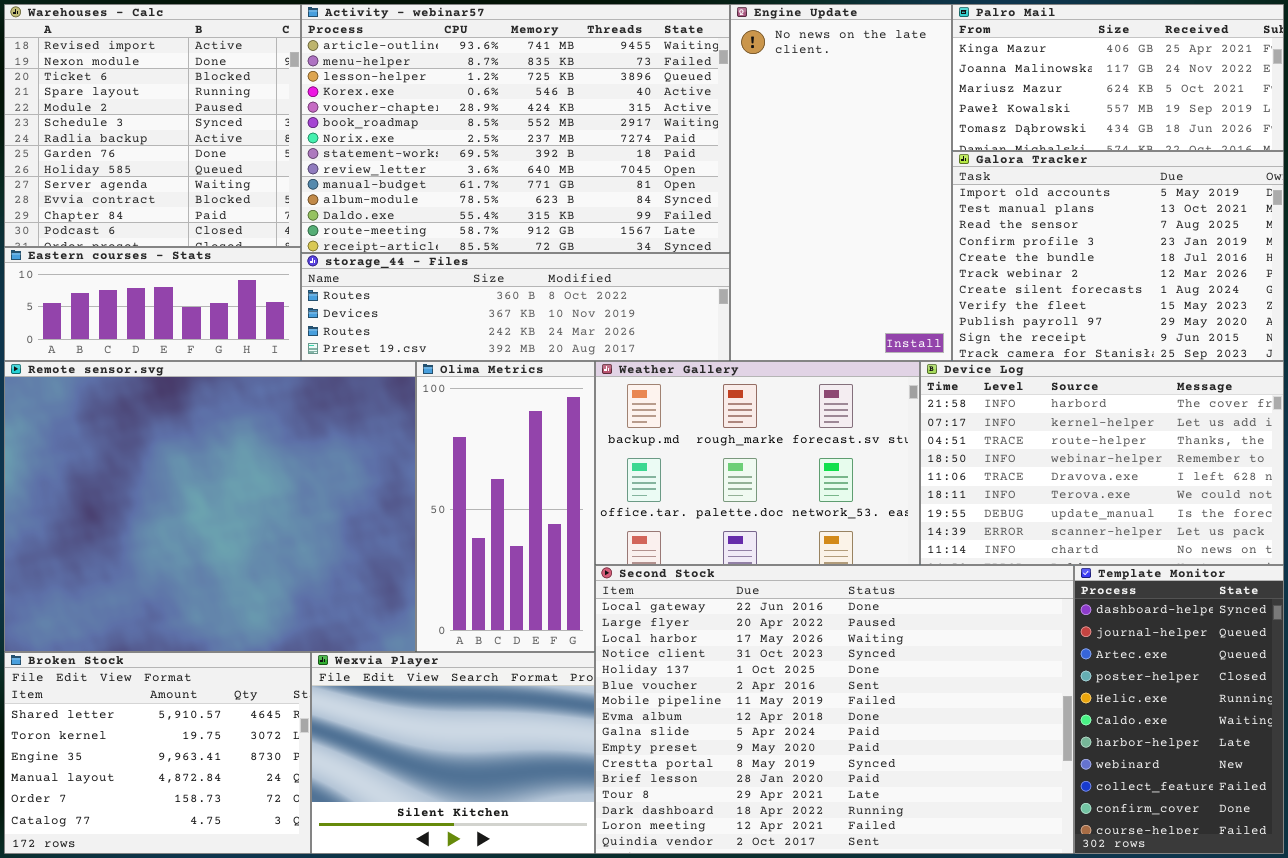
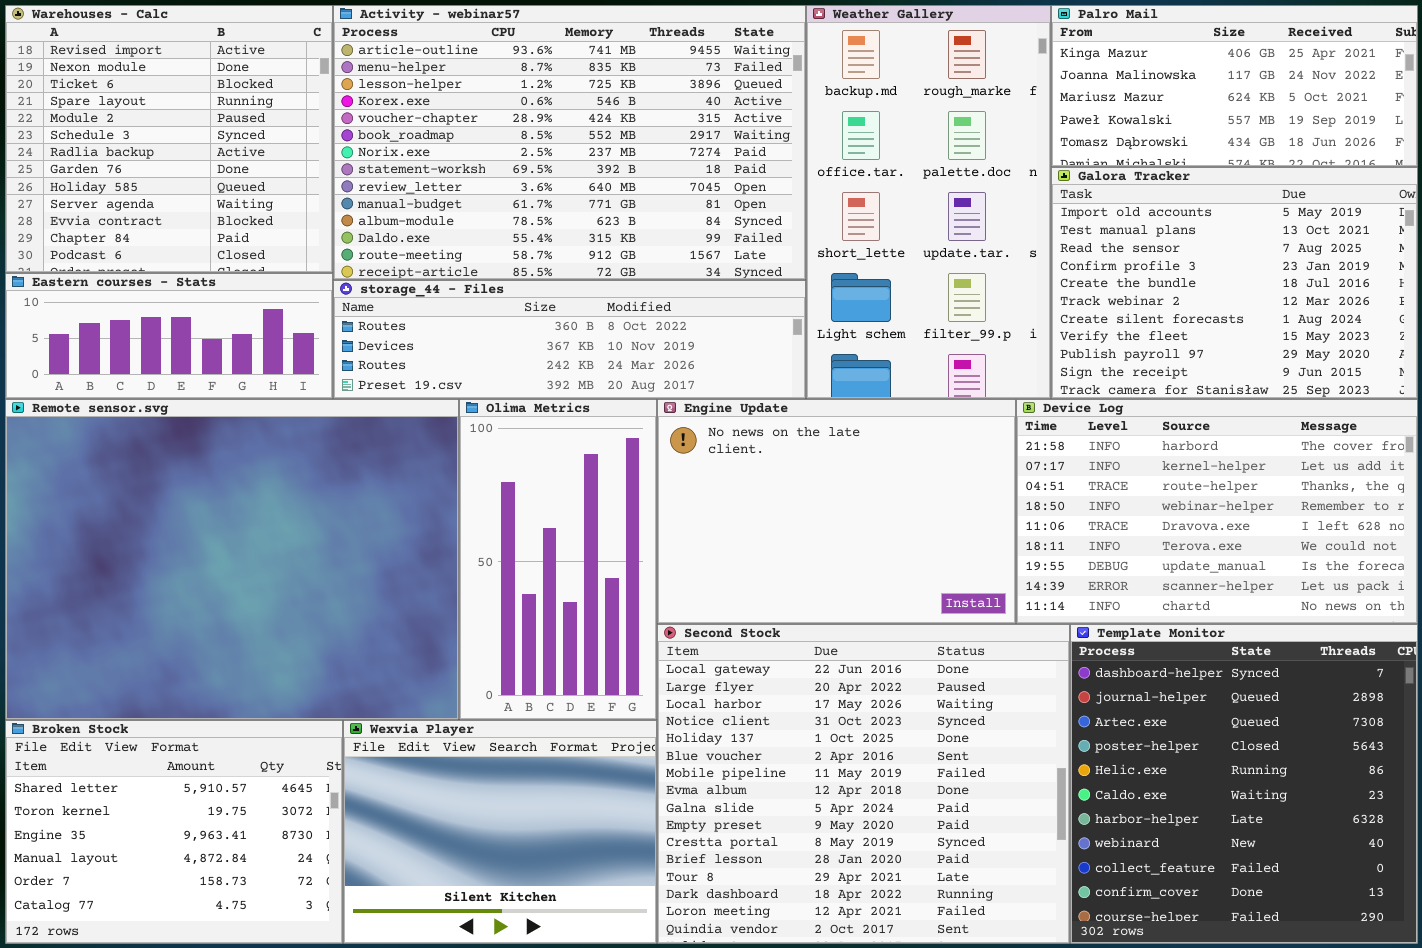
Engine Update: [730,4,952,361] -> [657,399,1016,624], moved, resized
Weather Gallery: [595,361,920,565] -> [806,5,1051,399], moved, resized
Second Stock: [595,565,1074,854] -> [657,624,1070,944], resized
Template Monitor: [1074,565,1284,854] -> [1070,624,1418,944], resized

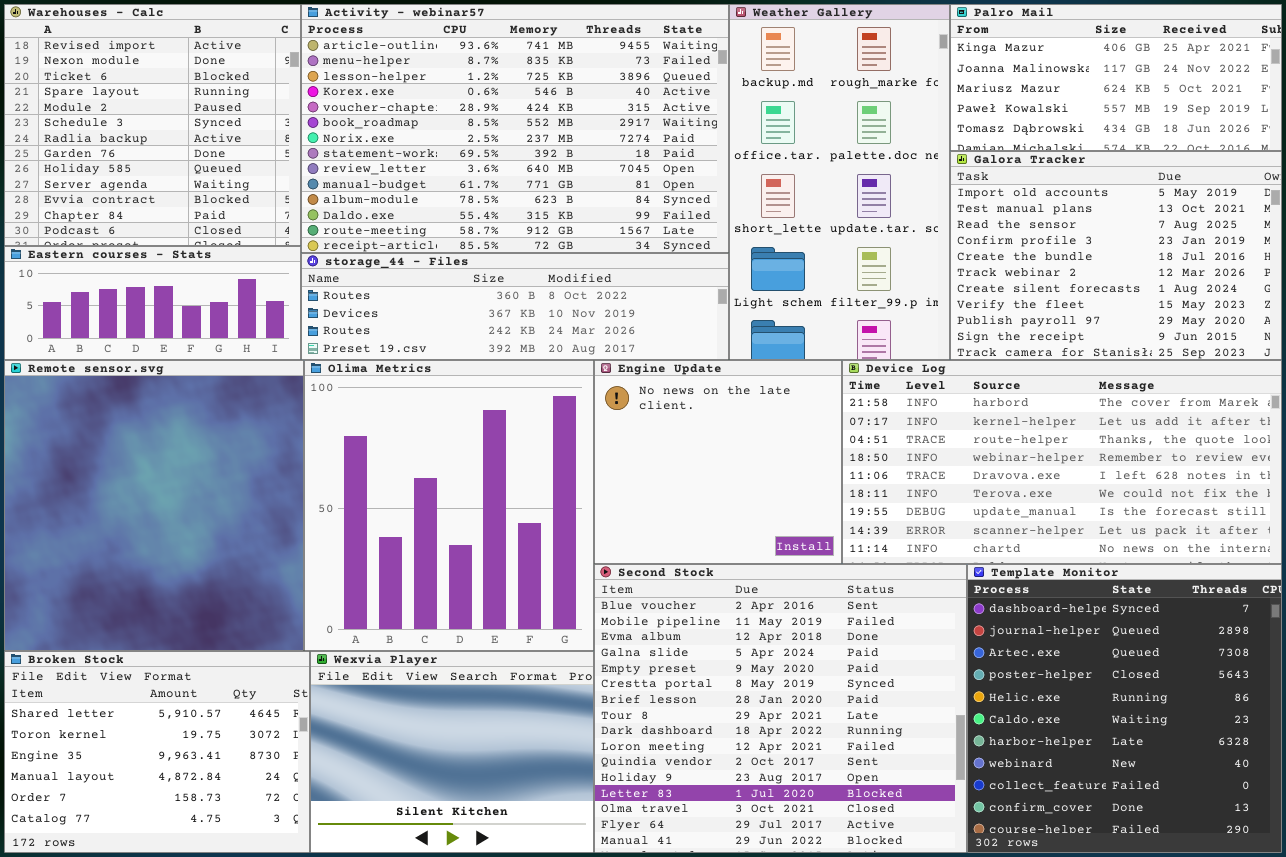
Remote sensor.svg: [5,399,459,720] -> [4,360,304,651], resized
Olima Metrics: [459,399,657,720] -> [304,360,594,651], resized
Engine Update: [657,399,1016,624] -> [594,360,842,564], resized
Device Log: [1016,399,1418,624] -> [842,360,1282,564], resized
Second Stock: [657,624,1070,944] -> [594,564,967,853], scrolled down 5 rows

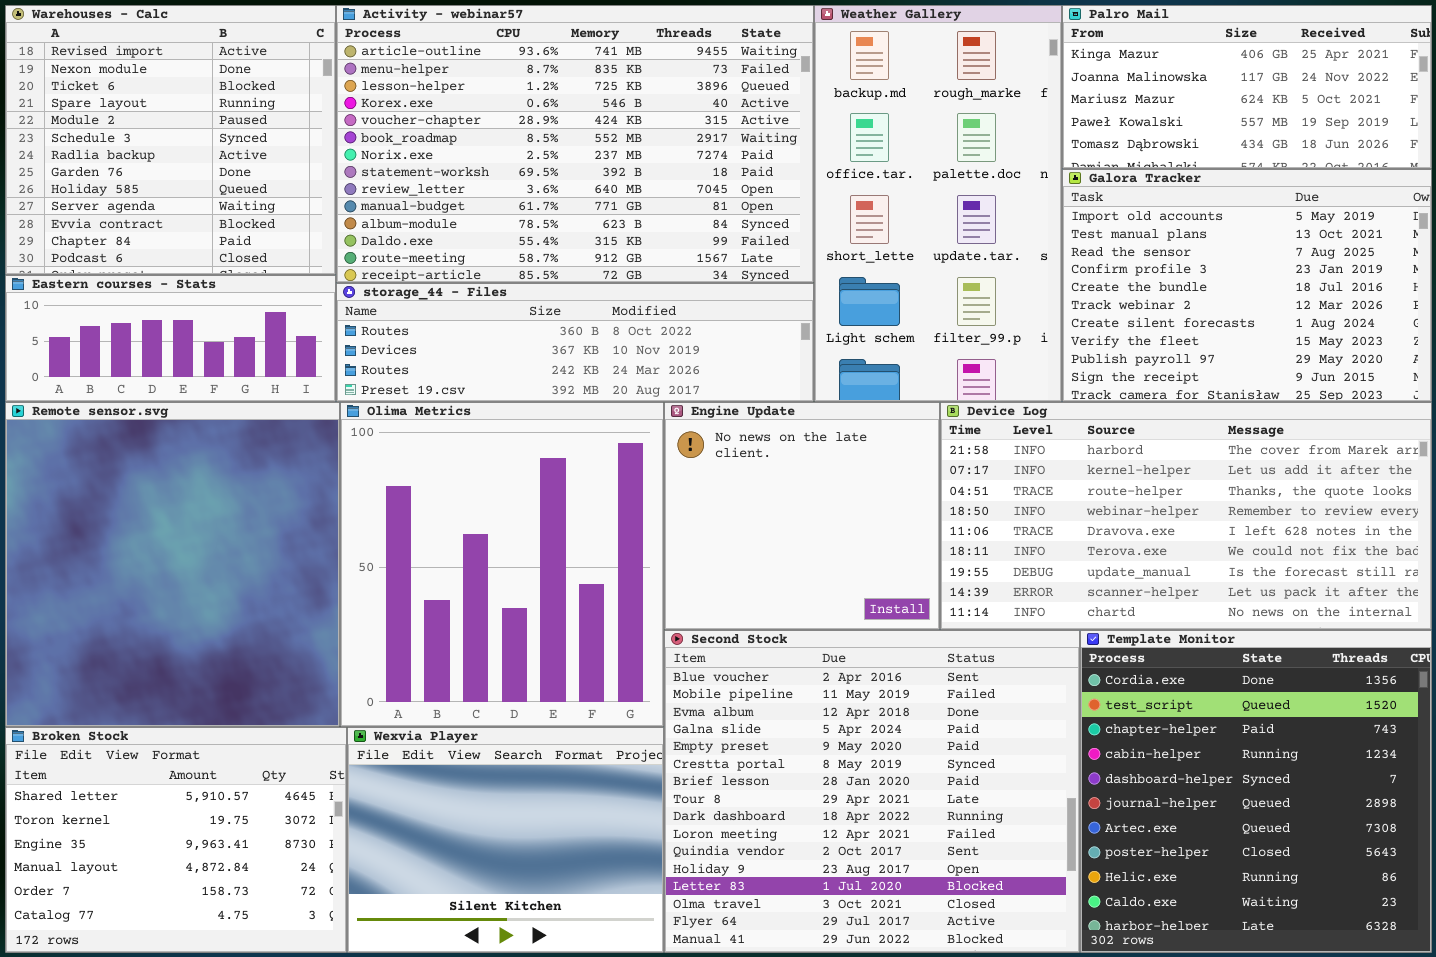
Template Monitor: [967,564,1282,853] -> [1080,630,1432,953], scrolled up 4 rows

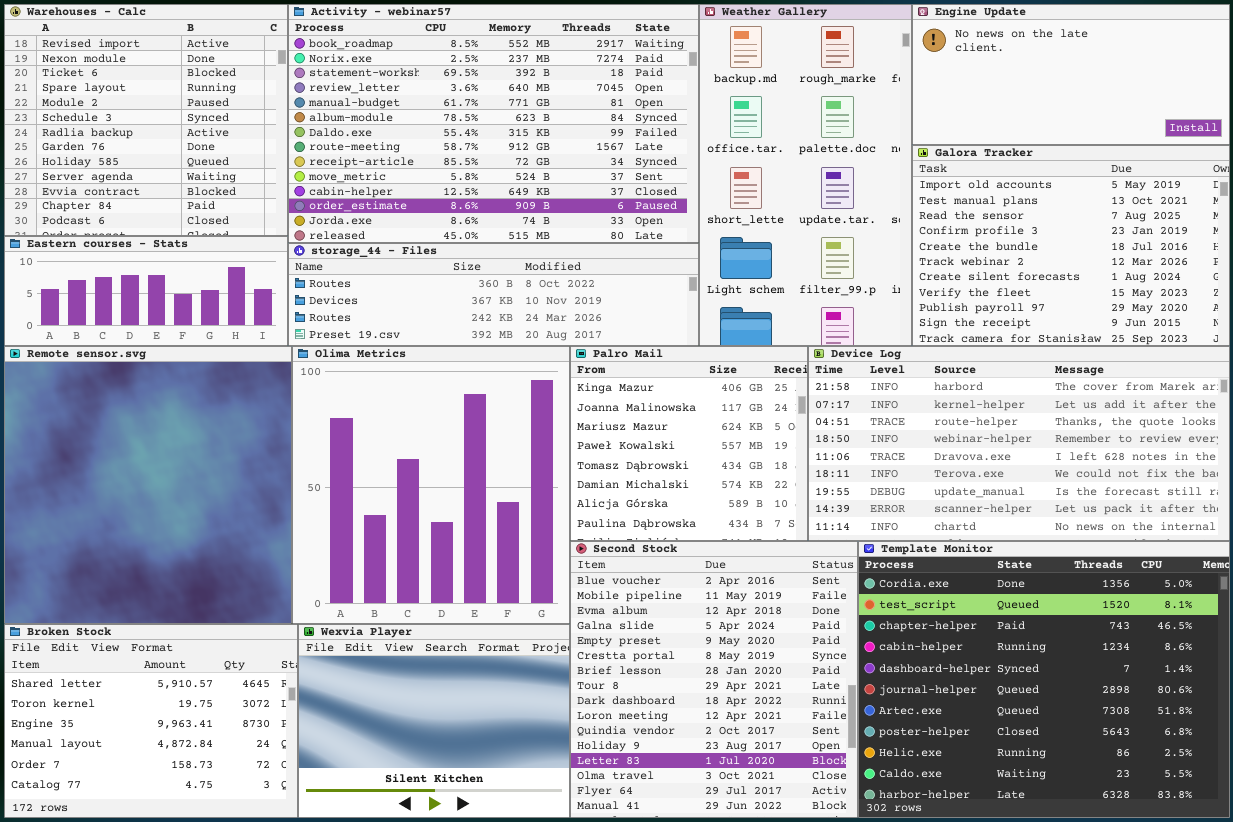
Activity - webinar57: [336,5,814,283] -> [288,4,699,243], scrolled down 5 rows
Palro Mail: [1062,5,1432,169] -> [570,346,808,541], moved, resized
Engine Update: [664,402,940,630] -> [912,4,1230,145], moved, resized
Second Stock: [664,630,1080,953] -> [570,541,858,818], resized
Template Monitor: [1080,630,1432,953] -> [858,541,1230,818], resized

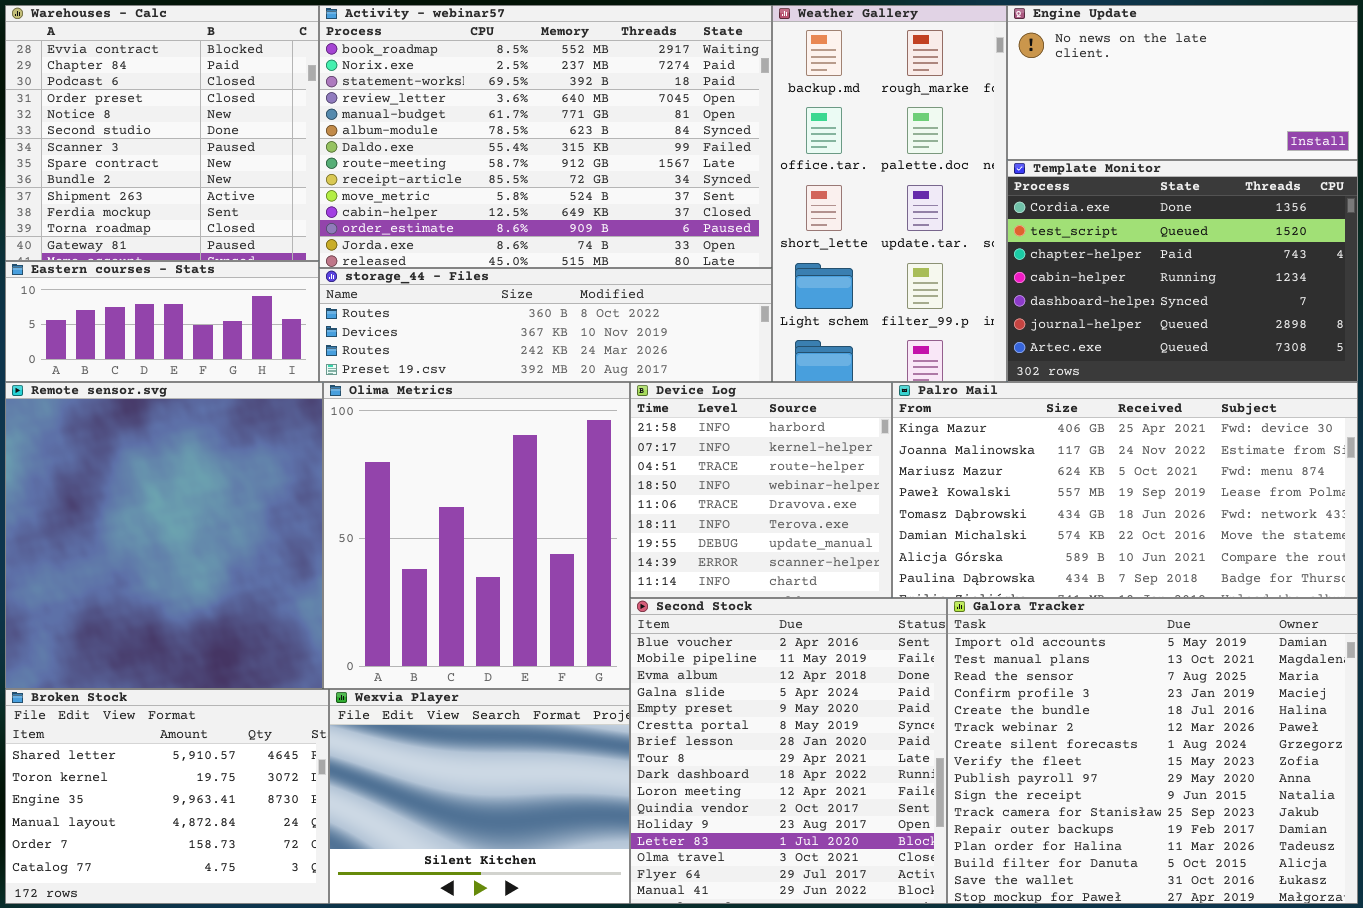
Warehouses - Calc: [4,4,288,236] -> [5,5,319,261], scrolled down 10 rows
Galora Tracker: [912,145,1230,346] -> [947,598,1358,904], moved, resized
Palro Mail: [570,346,808,541] -> [892,382,1358,598], moved, resized
Device Log: [808,346,1230,541] -> [630,382,892,598], moved, resized
Template Monitor: [858,541,1230,818] -> [1007,160,1358,382], moved, resized

